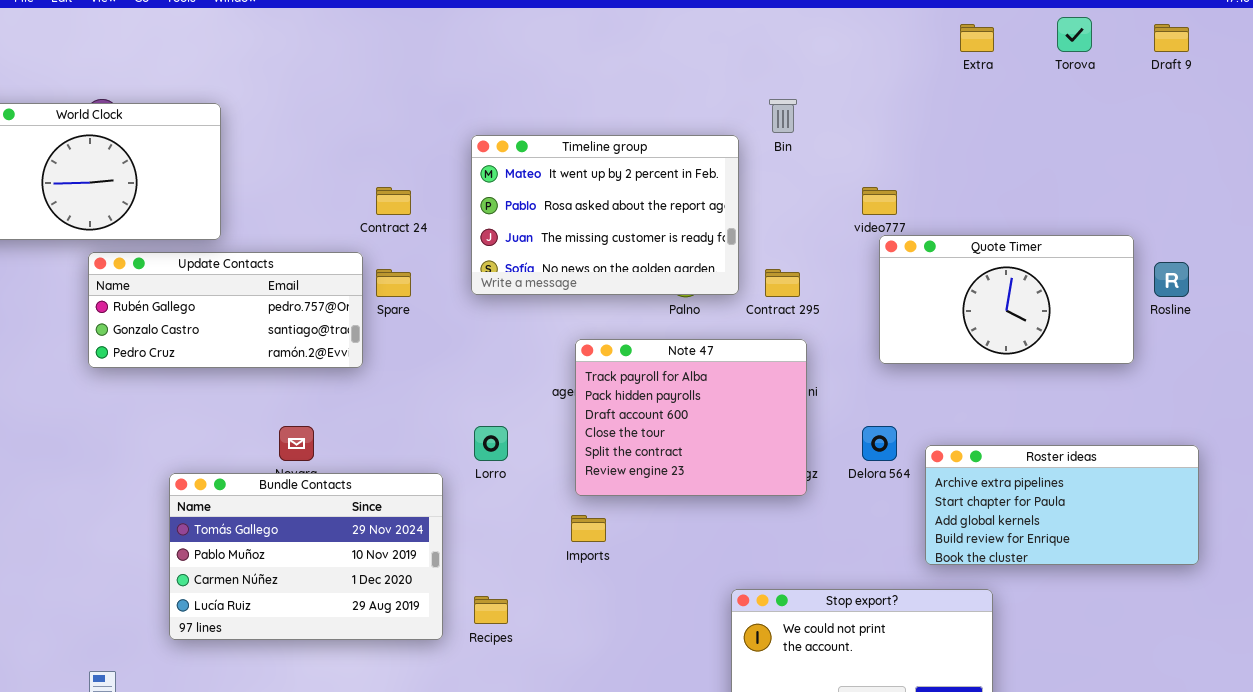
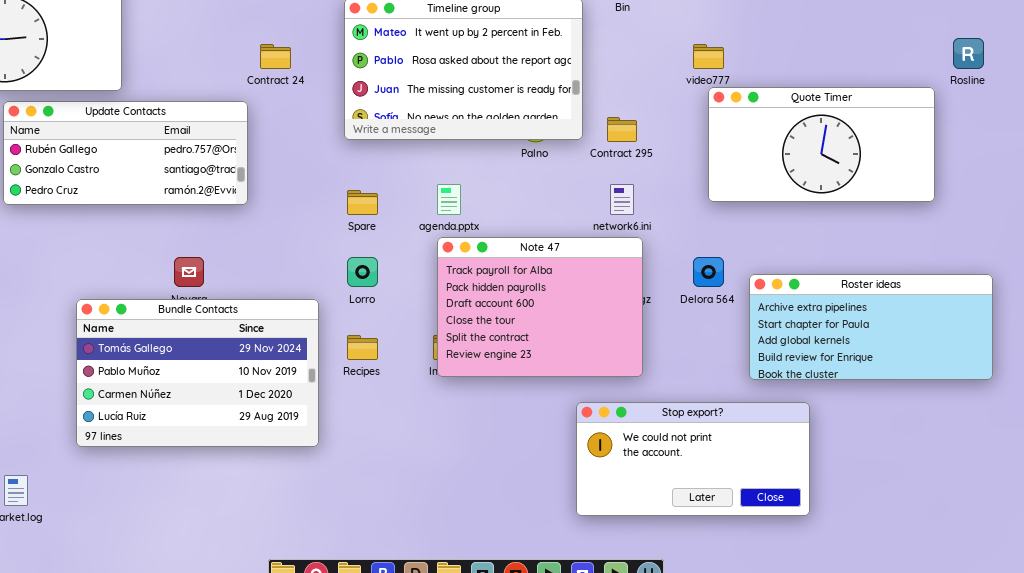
Rosline: [1154,262,1189,297] -> [953,38,984,69], moved
Spare: [376,269,411,297] -> [347,190,378,215], moved
Note 47: [575,339,807,496] -> [437,237,643,377], moved
Recipes: [474,596,508,624] -> [347,335,378,360], moved

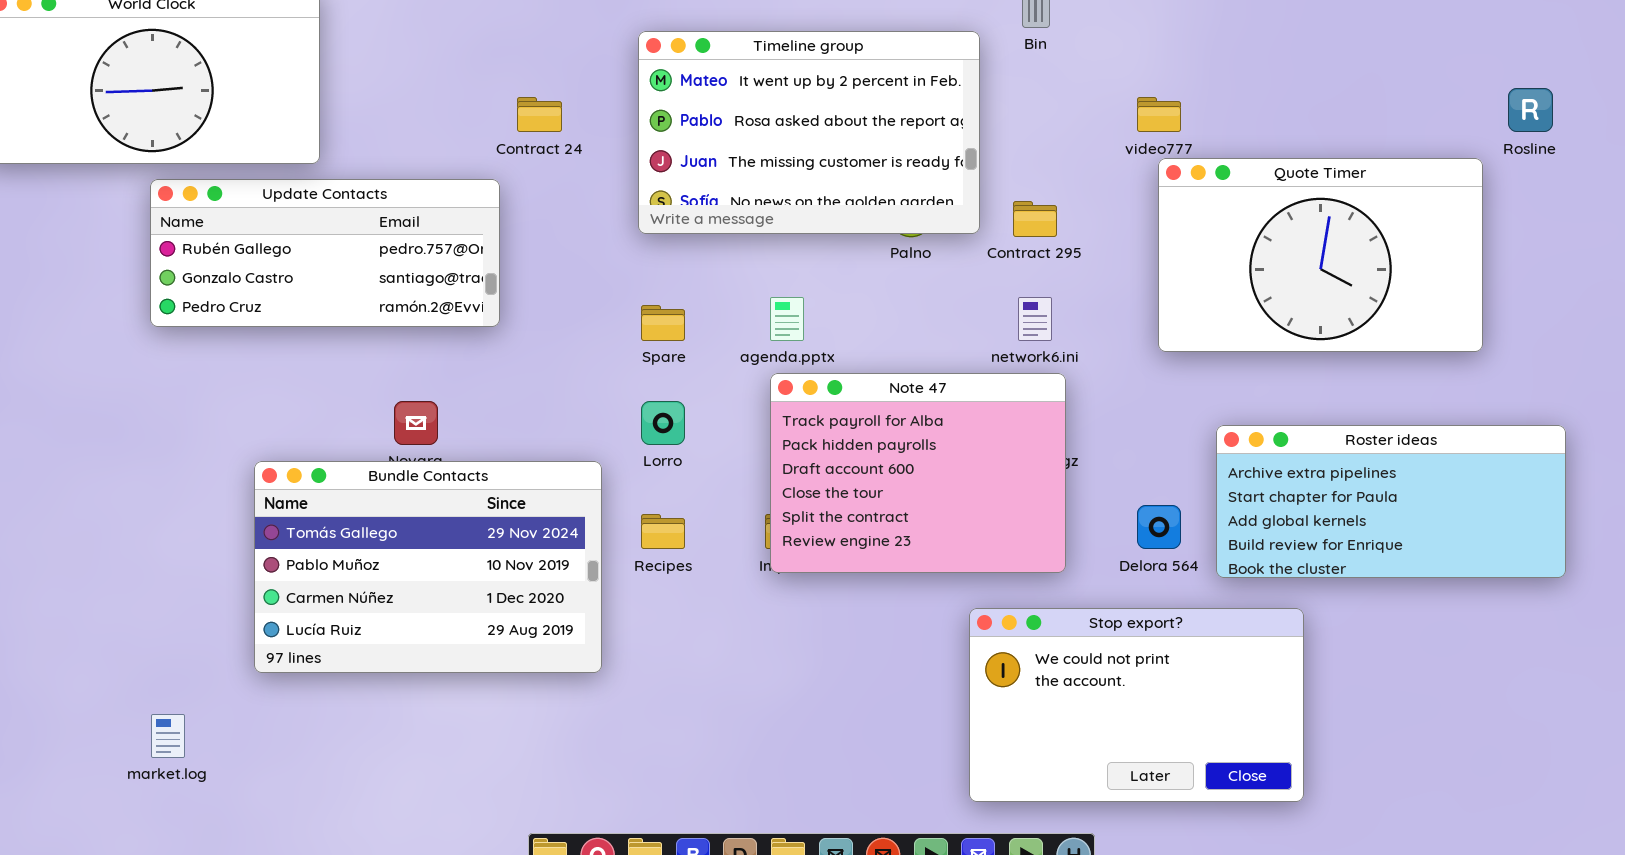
Quote Timer: [708,87,935,202] -> [1158,158,1483,352], resized
Delora 564: [693,257,724,287] -> [1137,505,1181,549], moved
Stop export?: [576,402,810,516] -> [969,608,1304,802], resized

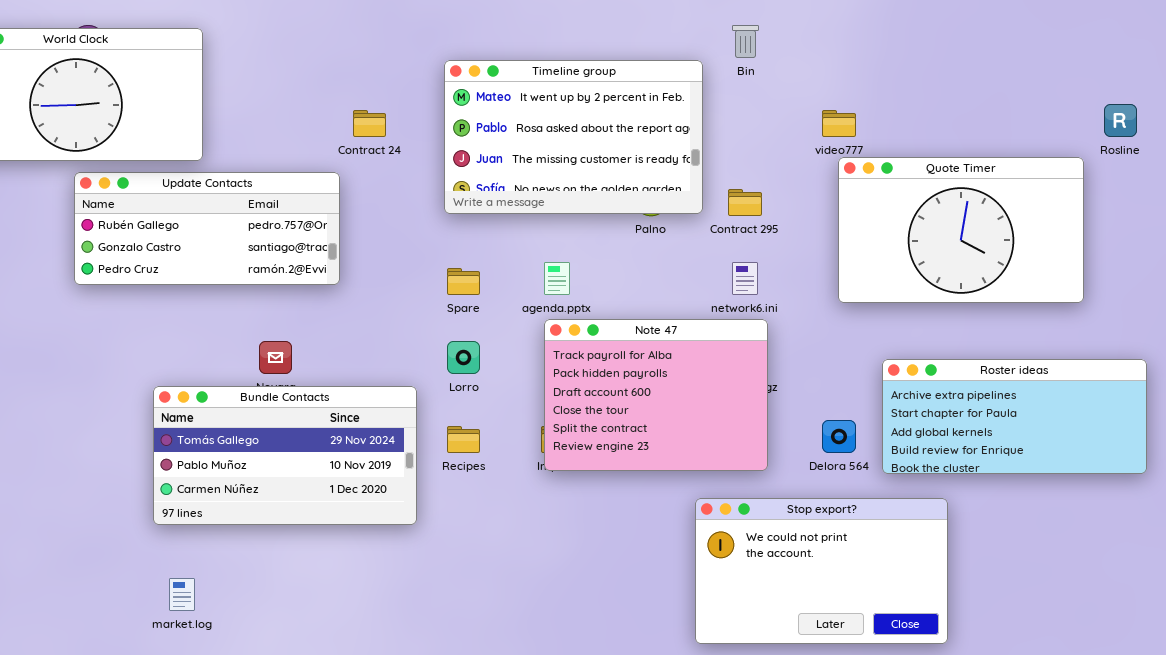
Bundle Contacts: [254,461,602,673] -> [153,386,417,525], resized
market.log: [151,714,185,758] -> [169,578,195,611], moved

